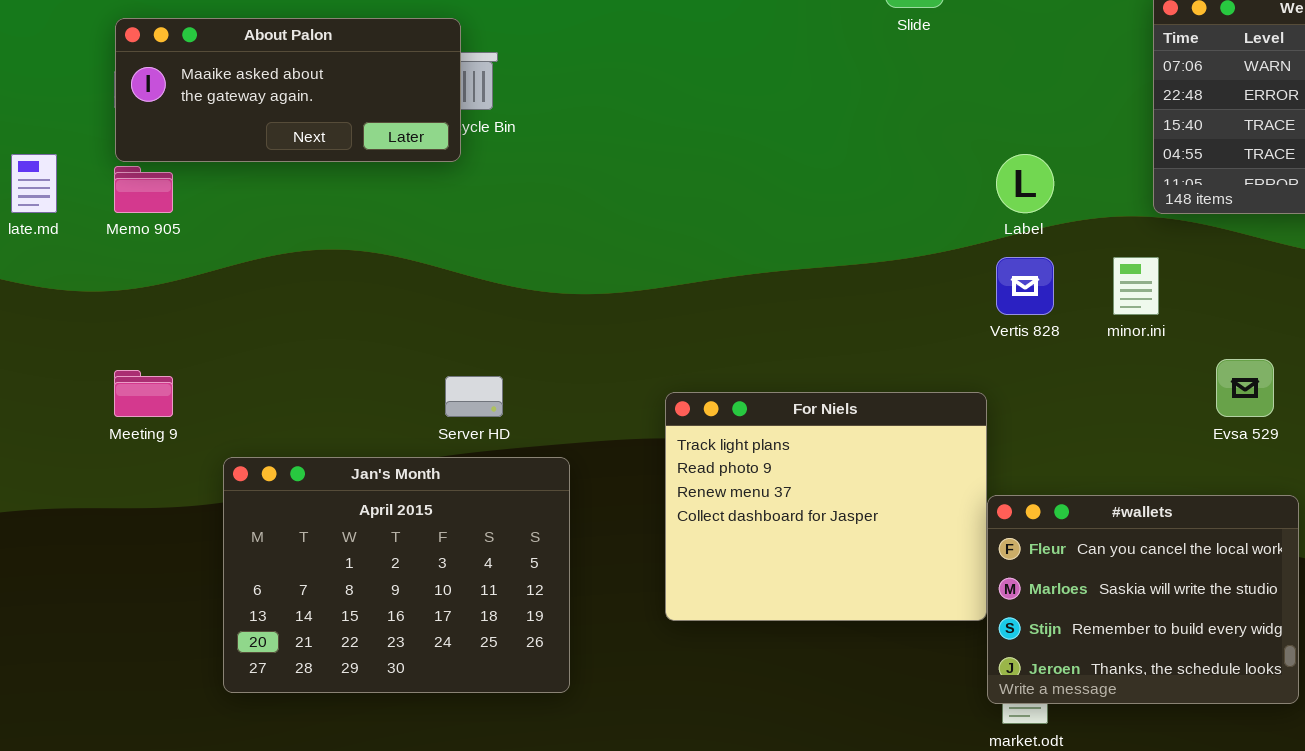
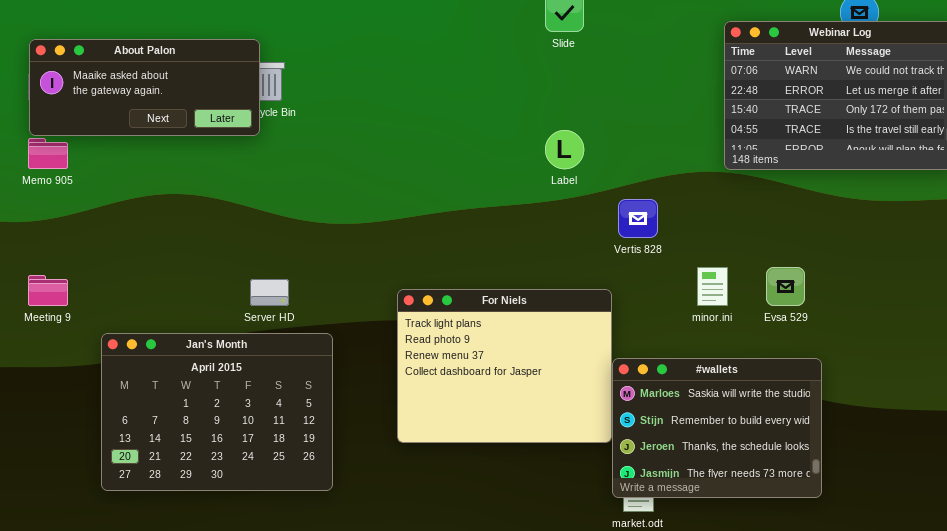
Label: [996,154,1054,213] -> [545,130,584,169], moved
minor.ini: [1113,257,1159,315] -> [697,267,728,306], moved
#wallets: [987,495,1299,704] -> [612,358,822,498], scrolled down 1 row

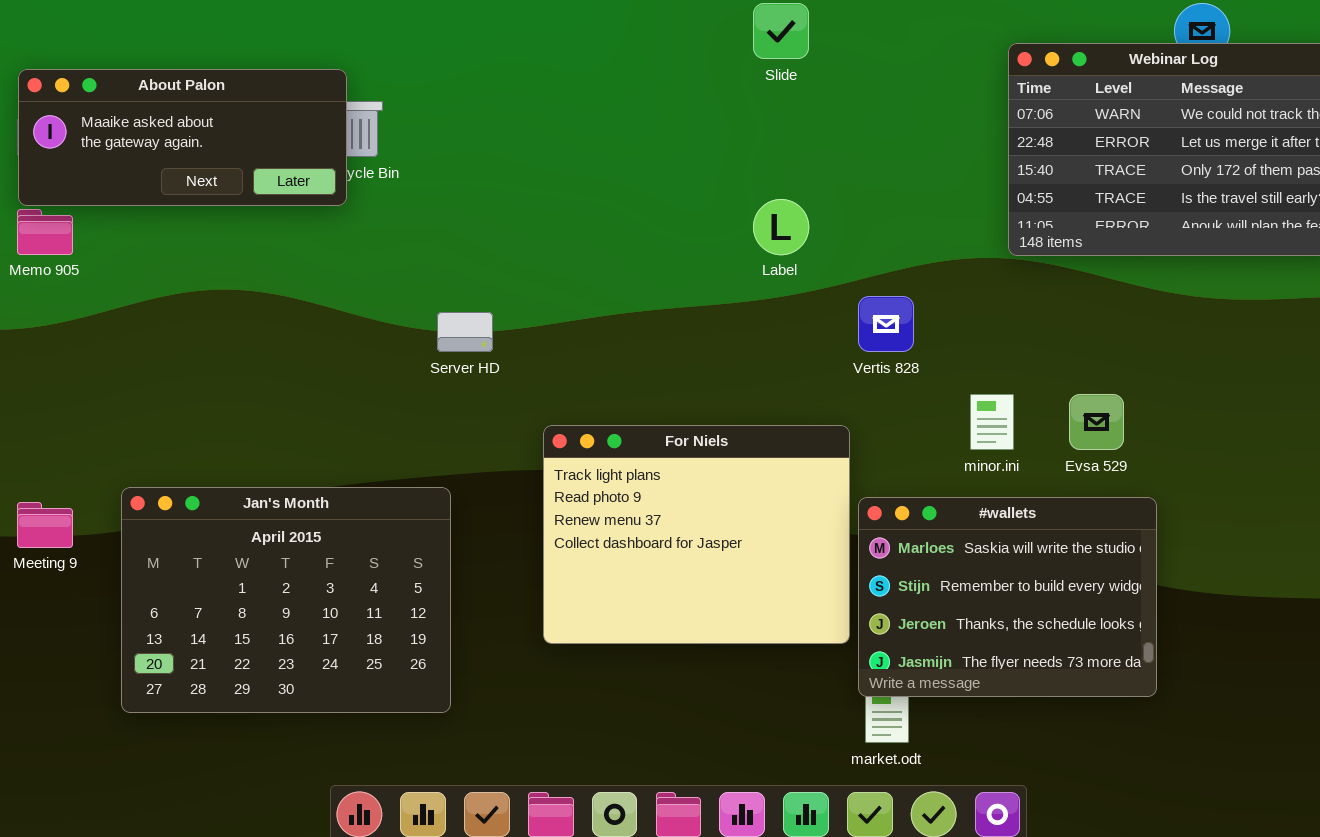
Meeting 9: [28,275,68,306] -> [17,502,73,548], moved
Server HD: [250,279,289,306] -> [437,312,493,352], moved
#wallets: [612,358,822,498] -> [858,497,1157,697], moved

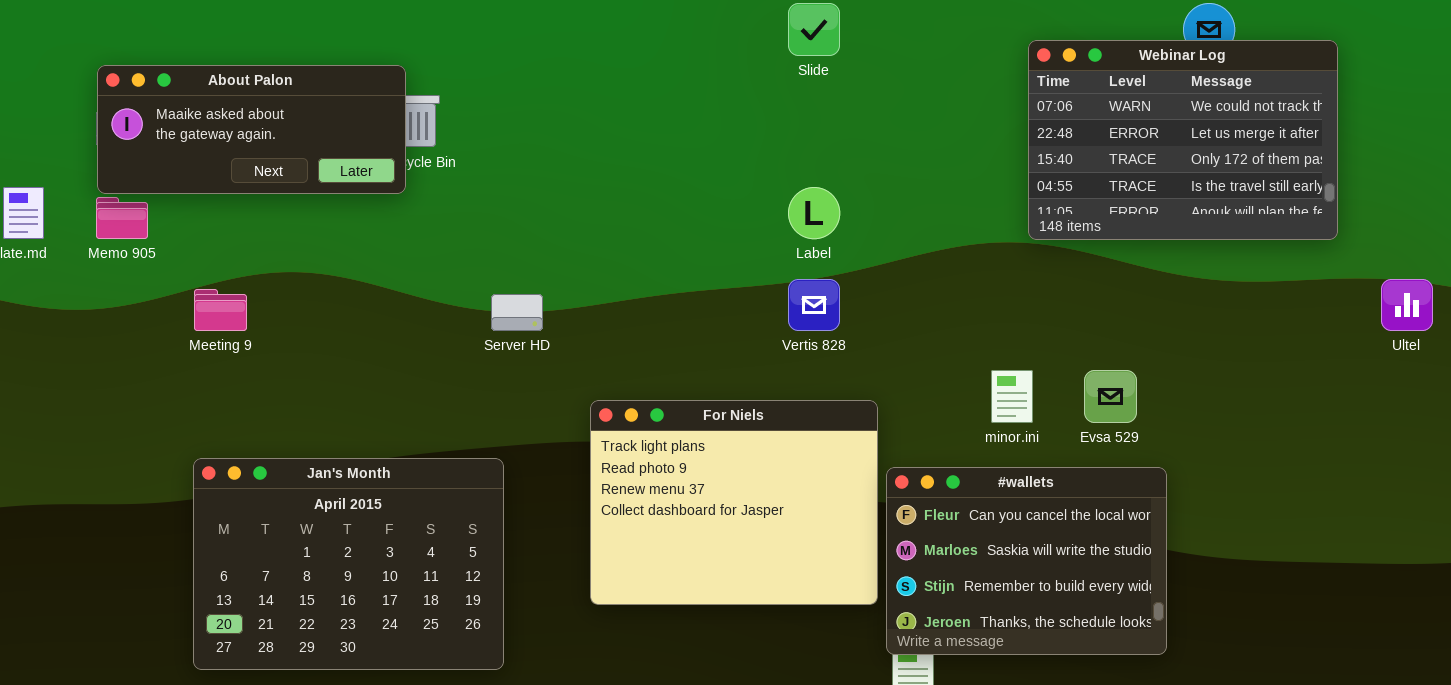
Vertis 828: [858,296,914,352] -> [788,279,840,331], moved
#wallets: [858,497,1157,697] -> [886,467,1167,655], scrolled up 1 row
Meeting 9: [17,502,73,548] -> [194,289,247,331], moved

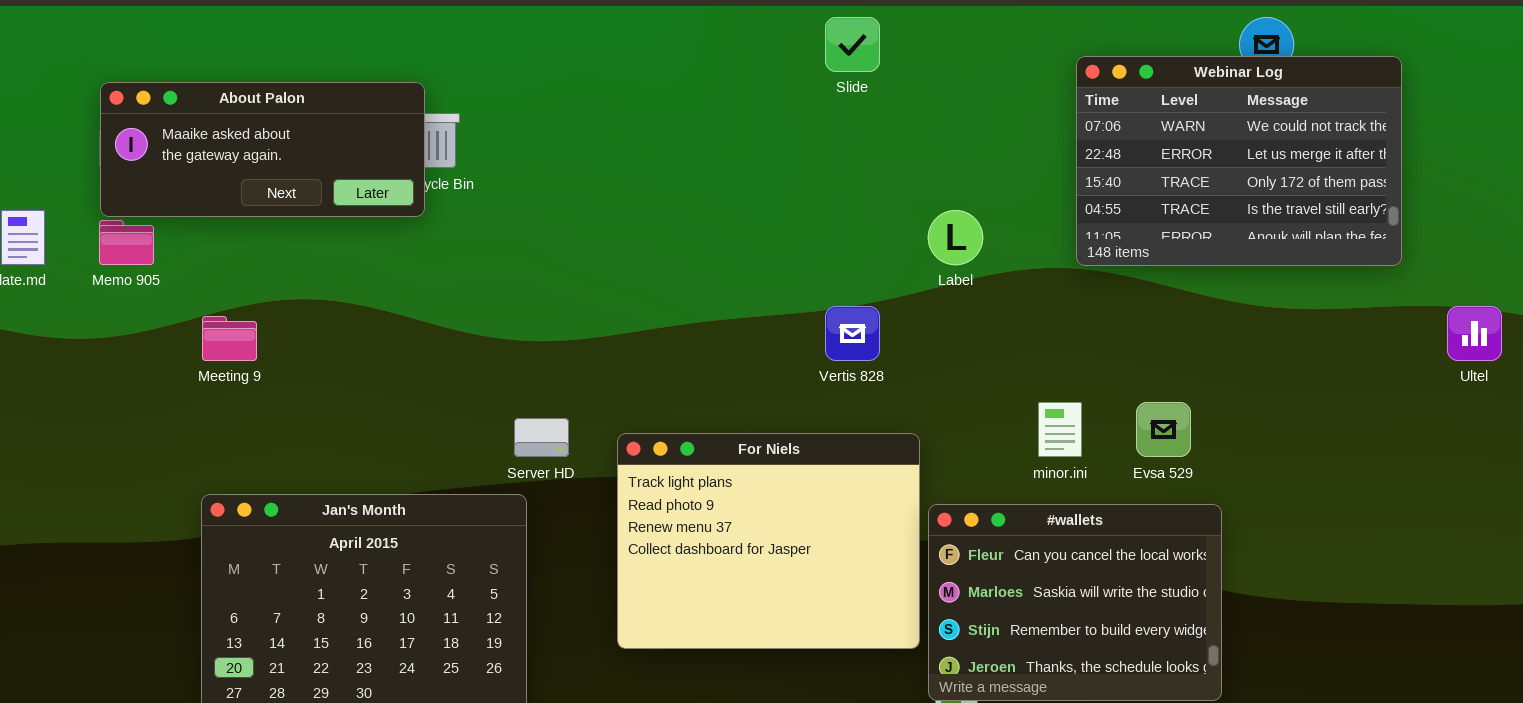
Label: [788,187,840,239] -> [928,210,983,265], moved
Server HD: [491,294,543,331] -> [514,418,569,457], moved

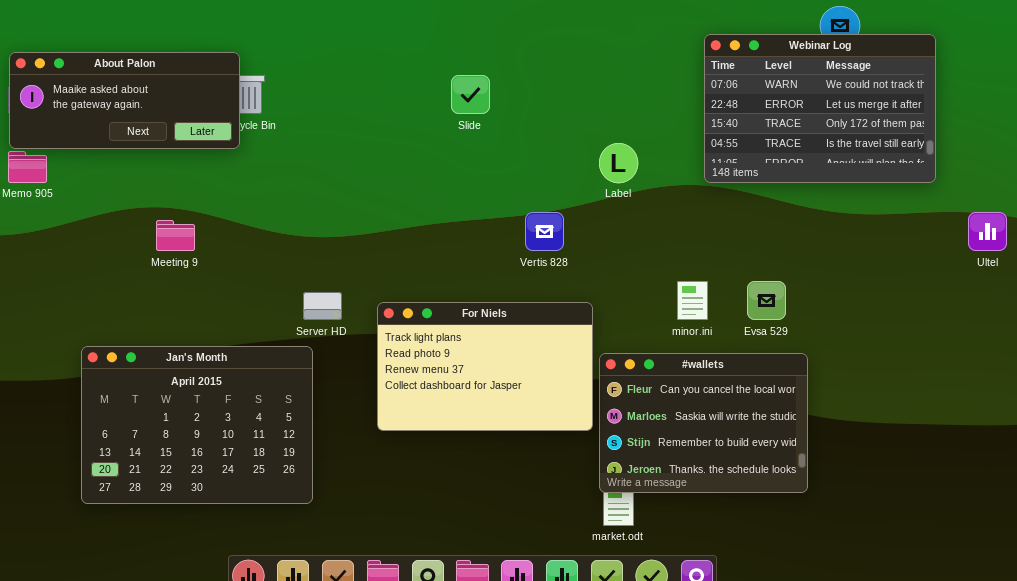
Slide: [825,17,880,72] -> [451,75,490,114], moved
Meeting 9: [202,316,257,361] -> [156,220,195,251], moved
For Niels: [617,433,920,649] -> [377,302,593,431], resized

